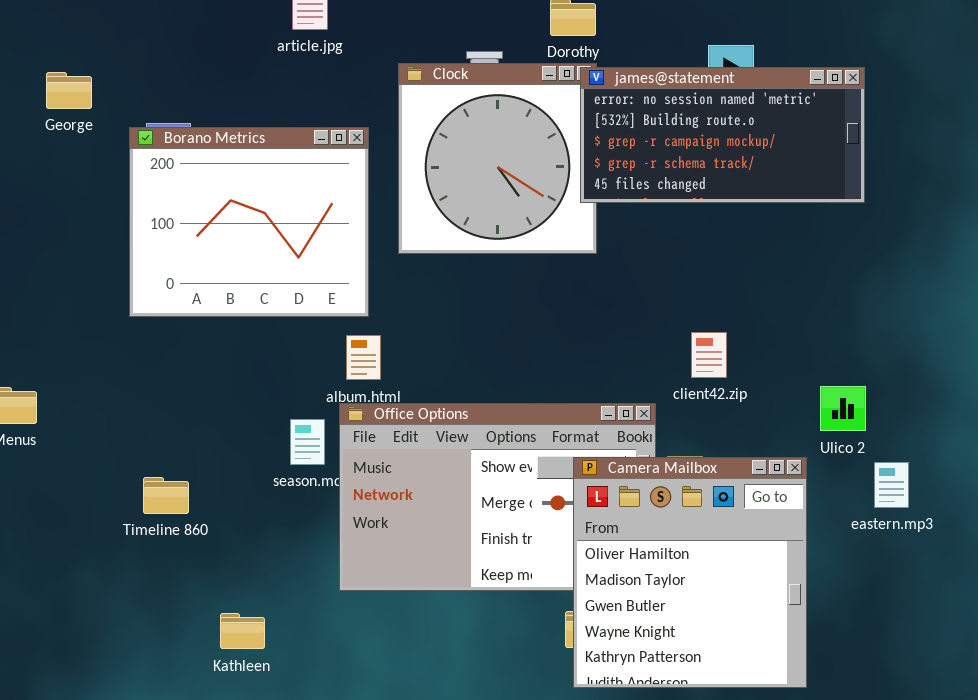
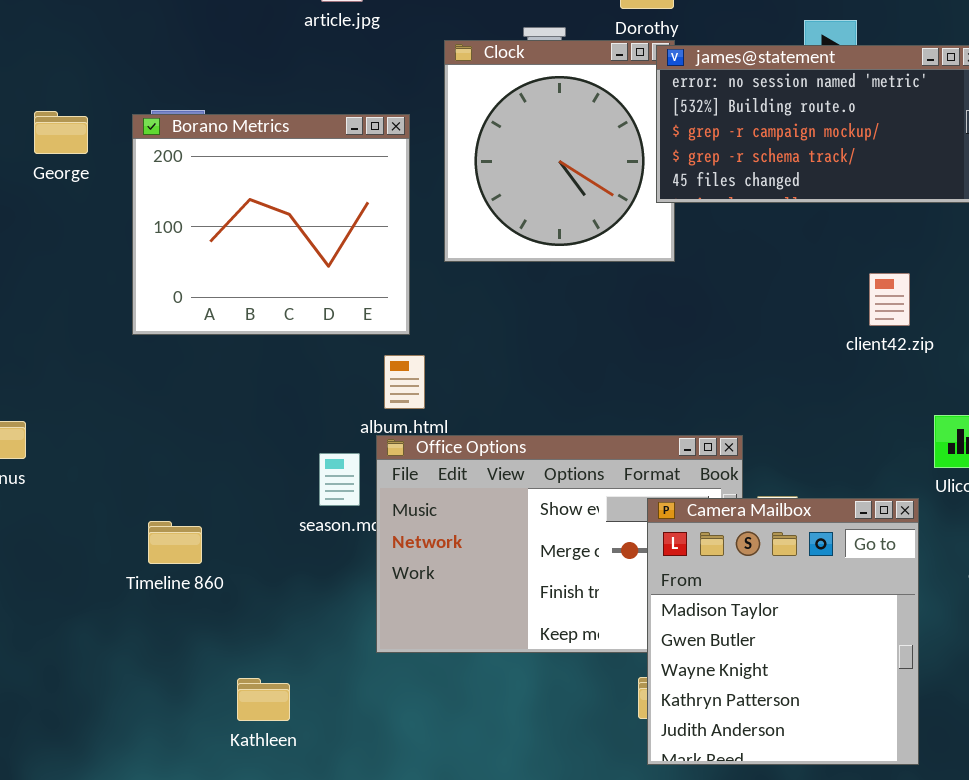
George: [46,72,92,109] -> [34,111,88,154], moved
client42.zip: [691,332,727,378] -> [869,273,910,326], moved
Camera Mailbox: [573,457,807,688] -> [647,498,919,765], scrolled down 1 row

